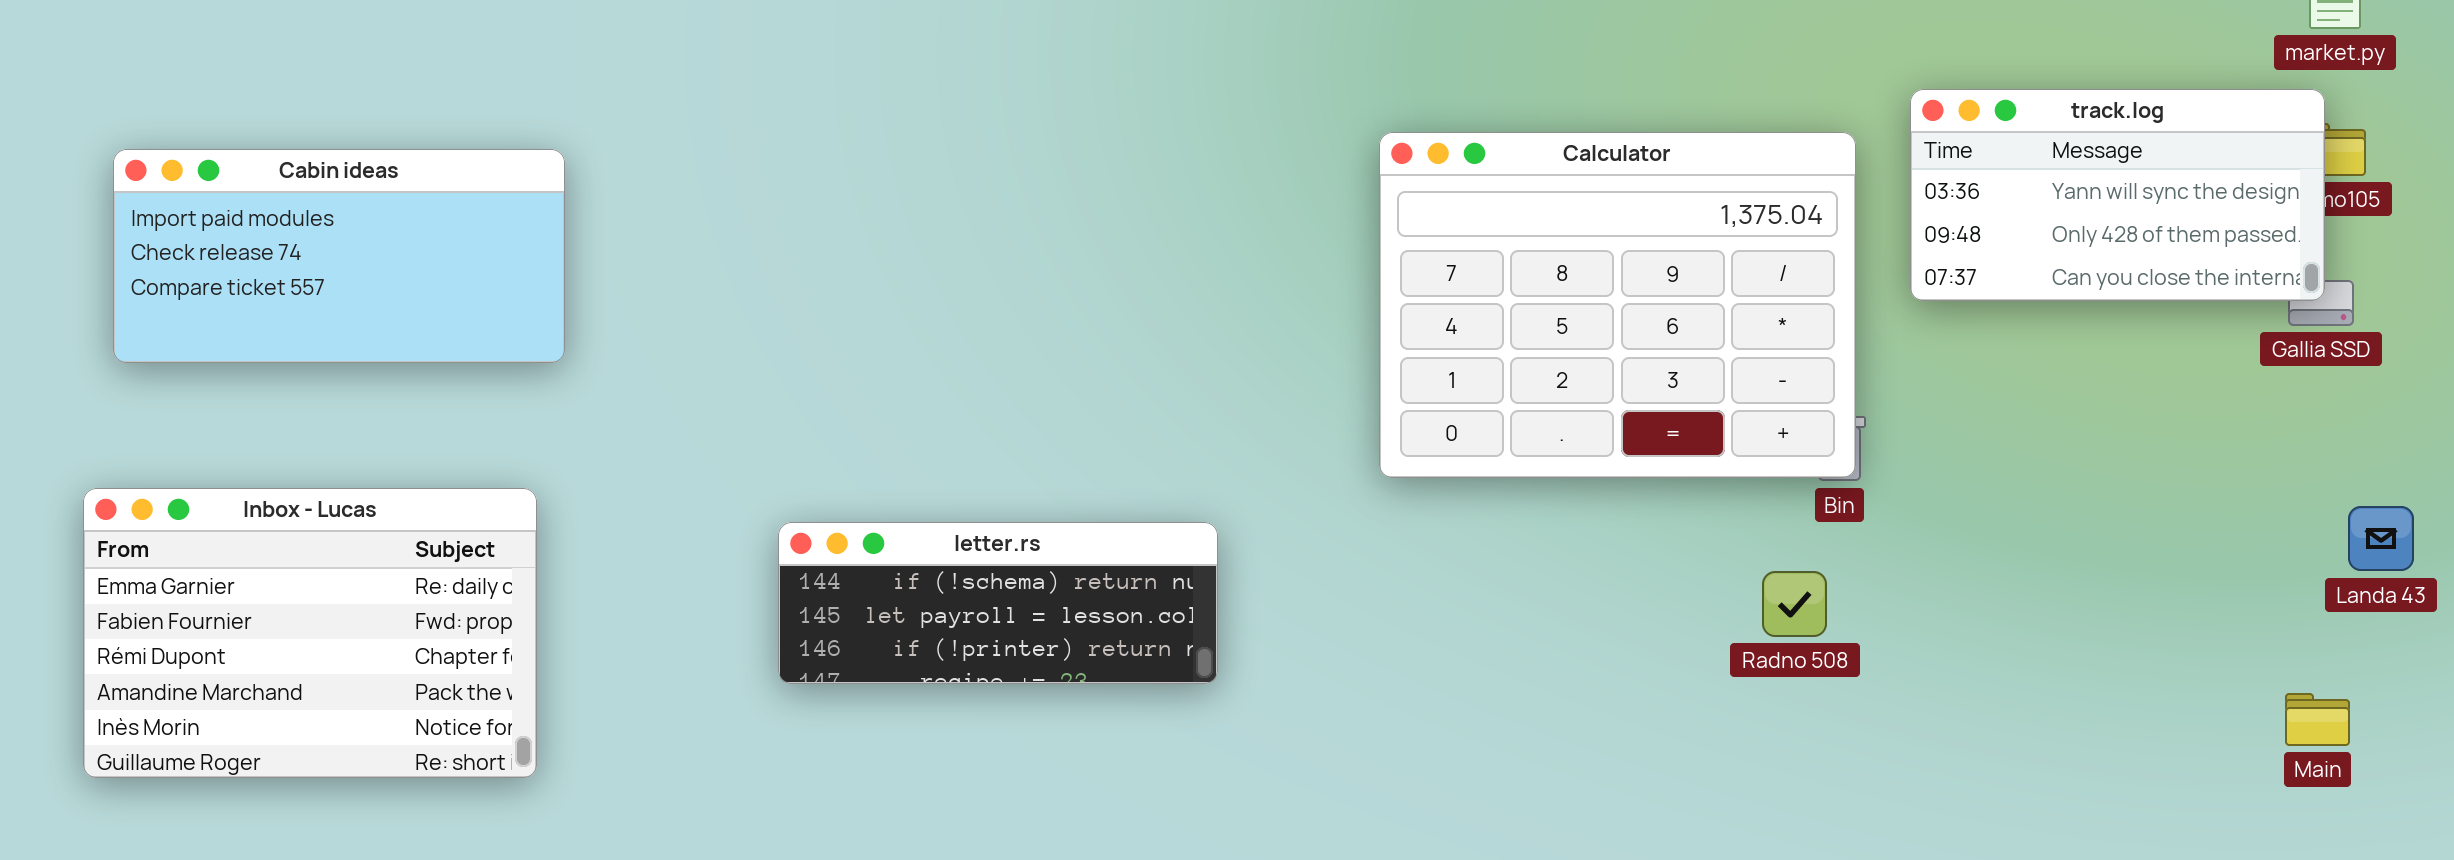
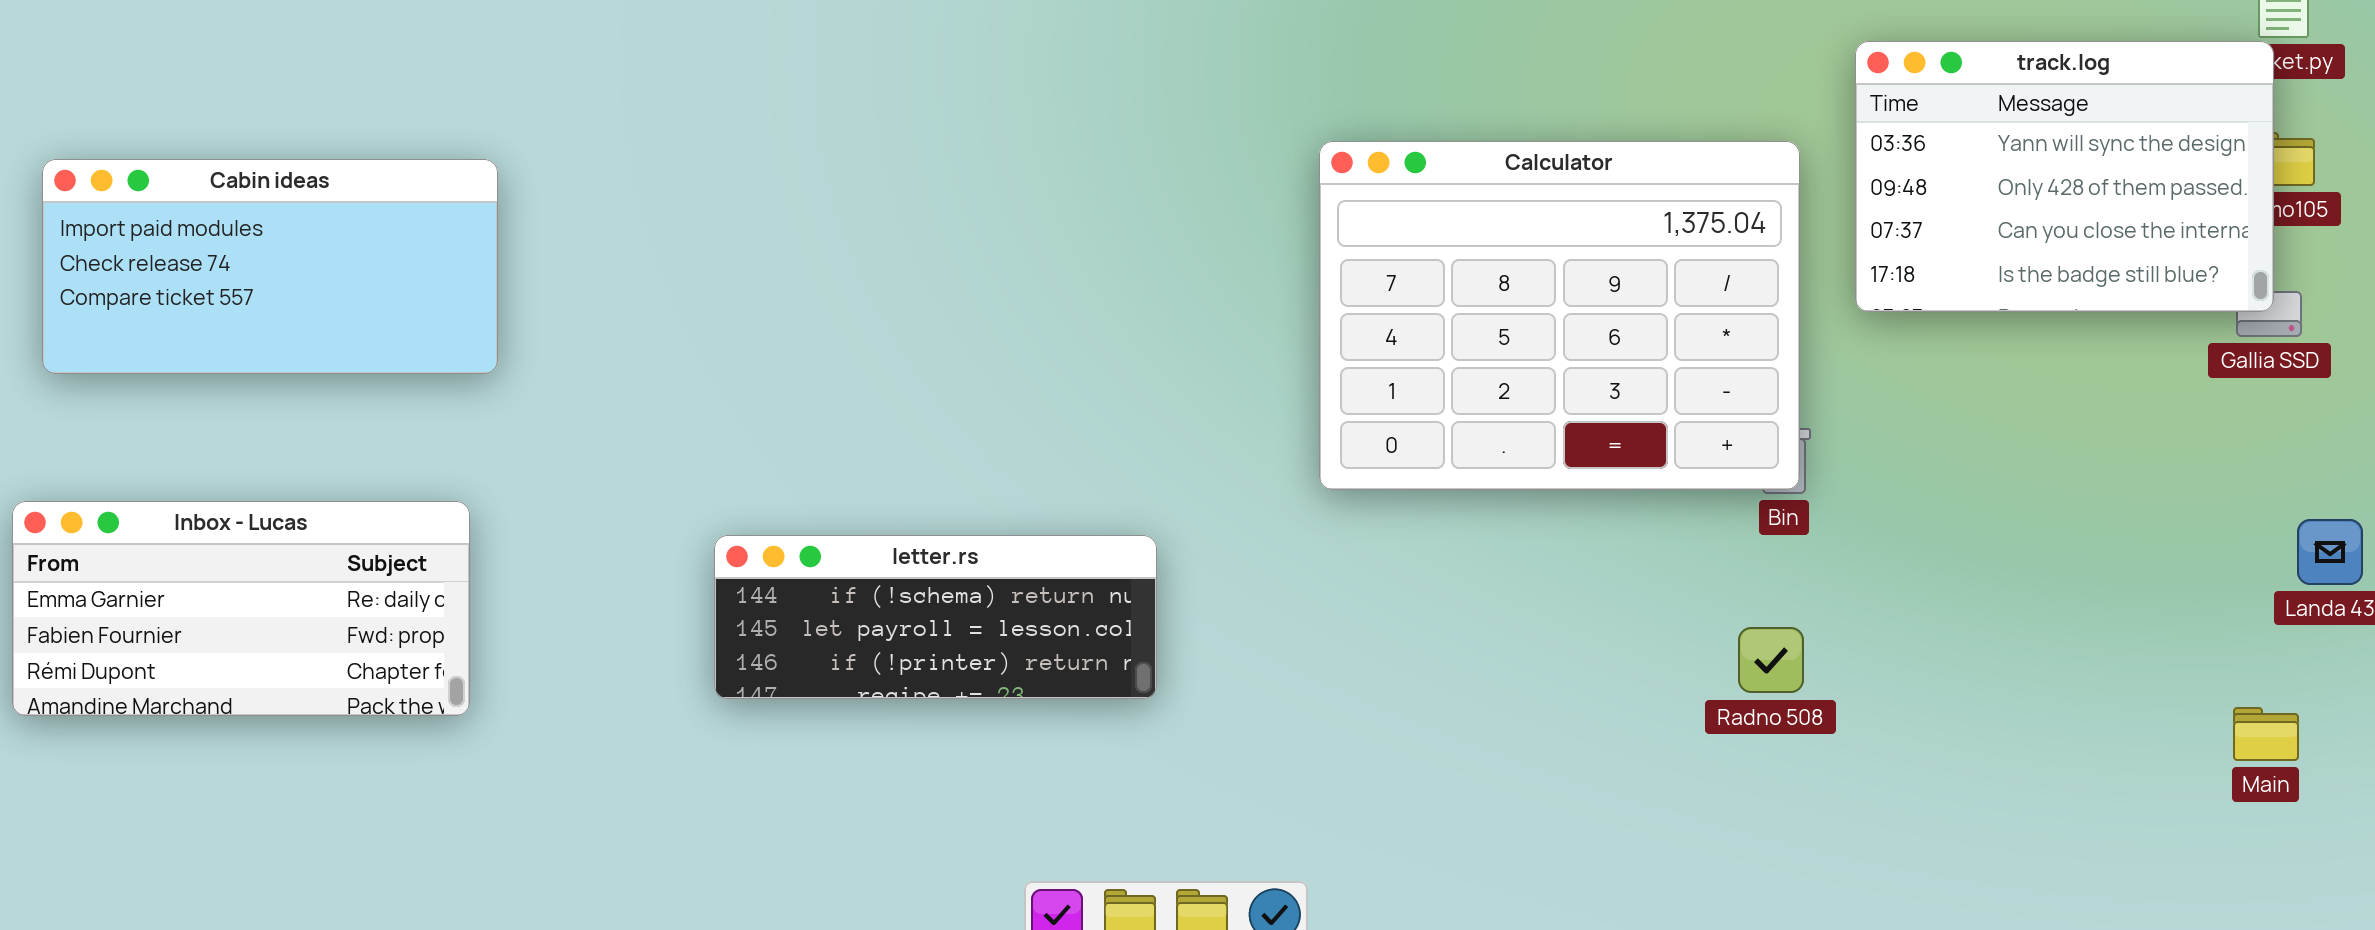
track.log: [1910,89,2325,301] -> [1855,41,2274,312], resized
Inbox - Lucas: [83,488,537,778] -> [12,501,470,716], resized
Radno 508: [1762,571,1827,637] -> [1738,627,1804,693], moved

